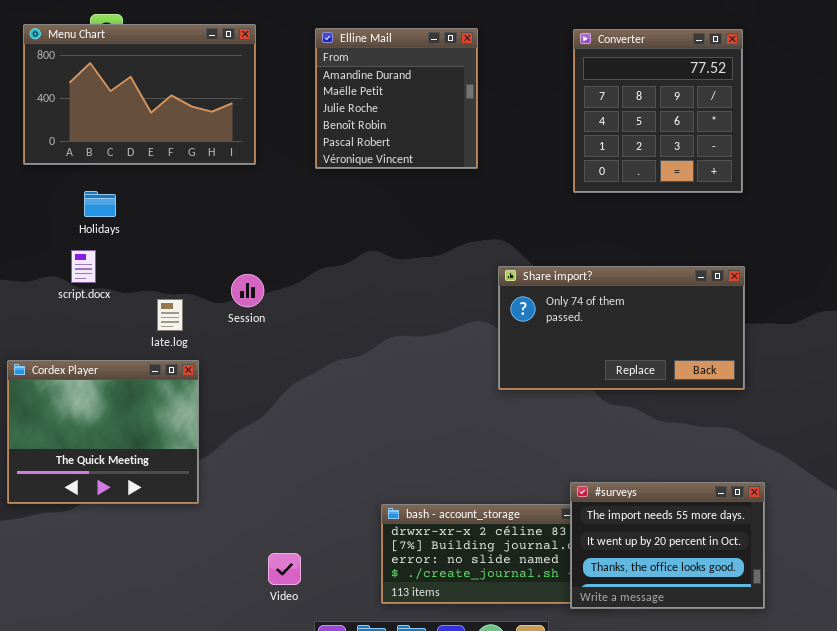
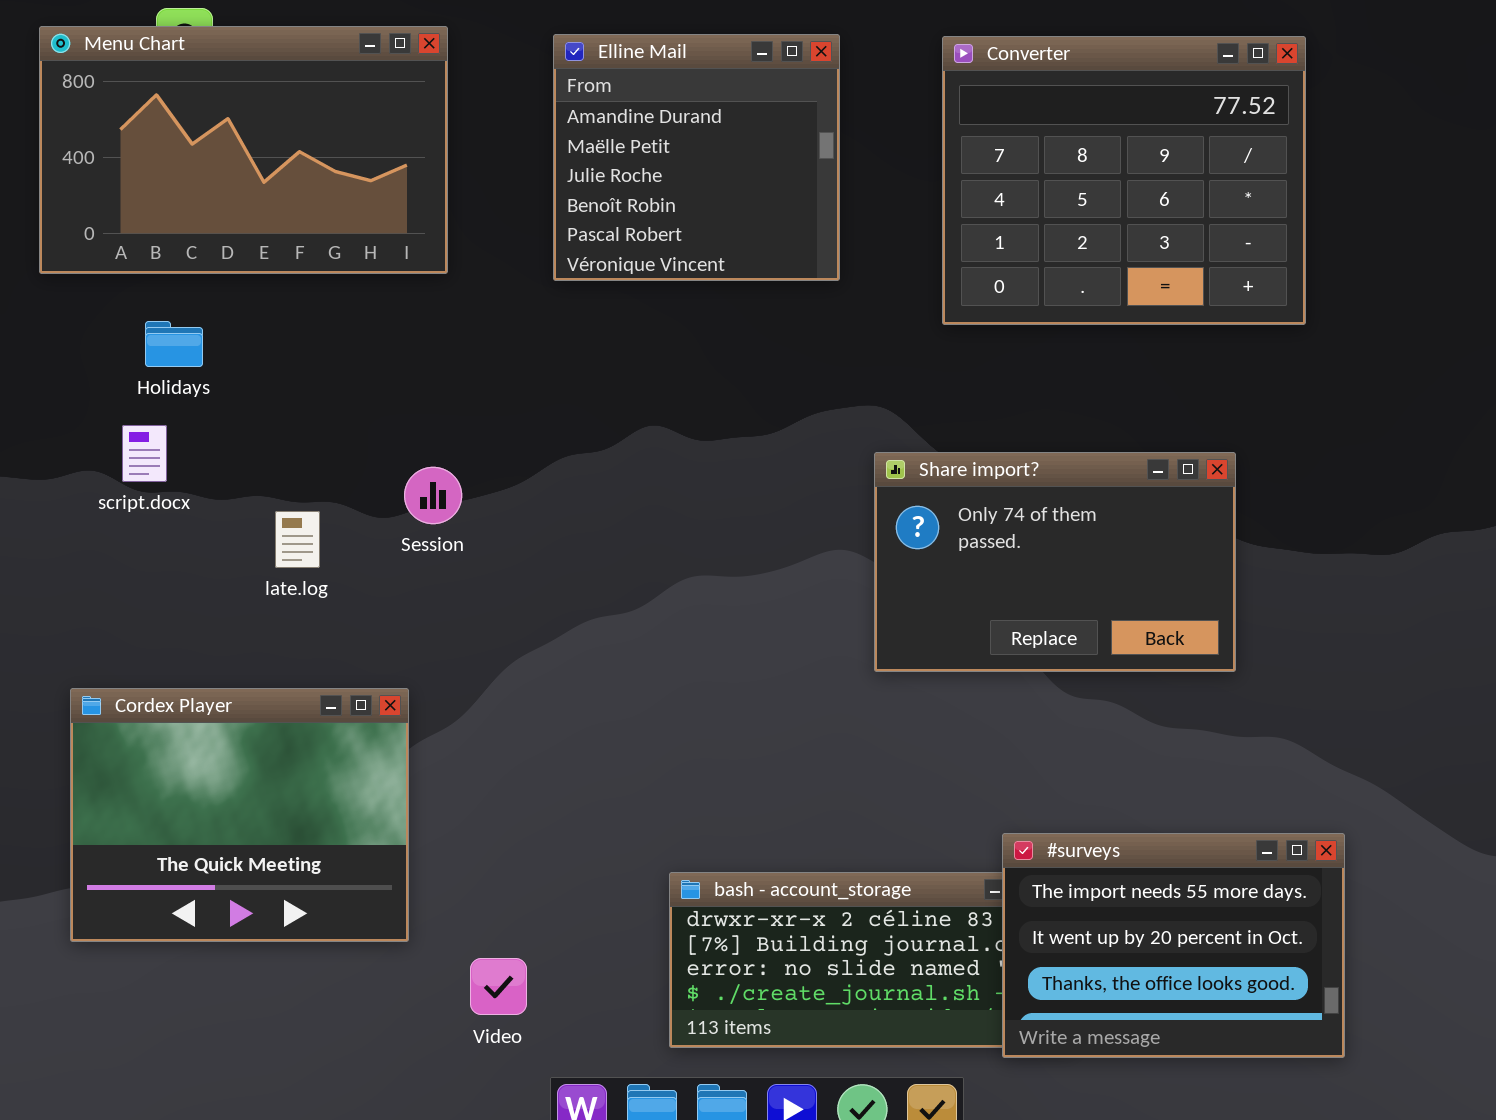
Converter: [573,29,743,193] -> [942,36,1306,325], resized
Share import?: [498,266,745,390] -> [874,452,1236,672], resized
Cordex Player: [7,360,199,504] -> [70,688,409,942], moved

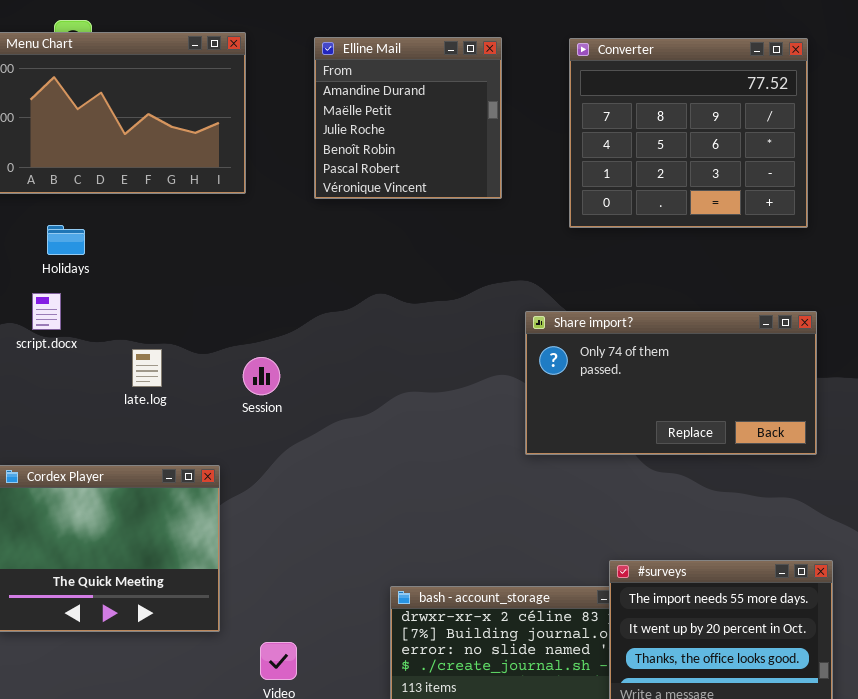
Share import?: [874,452,1236,672] -> [525,311,817,455], resized
Session: [404,467,462,524] -> [243,357,280,395], moved

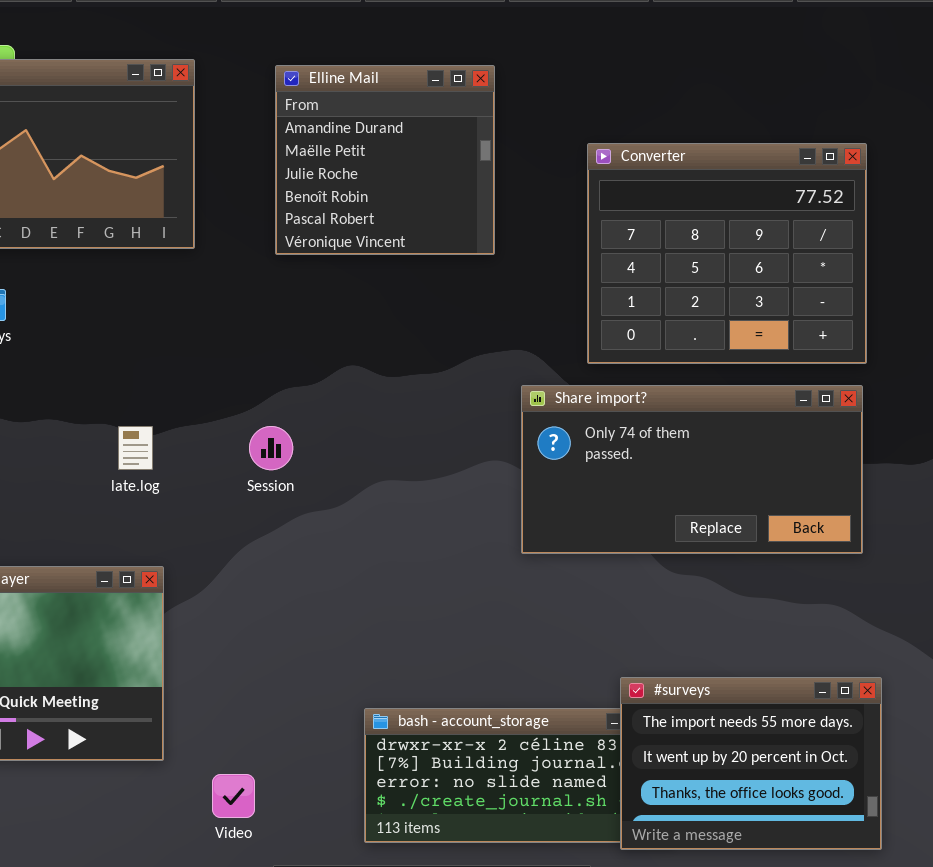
Converter: [569,38,808,228] -> [587,143,867,364], moved
late.log: [132,349,162,387] -> [118,426,153,470], moved
Session: [243,357,280,395] -> [249,426,293,470], moved

